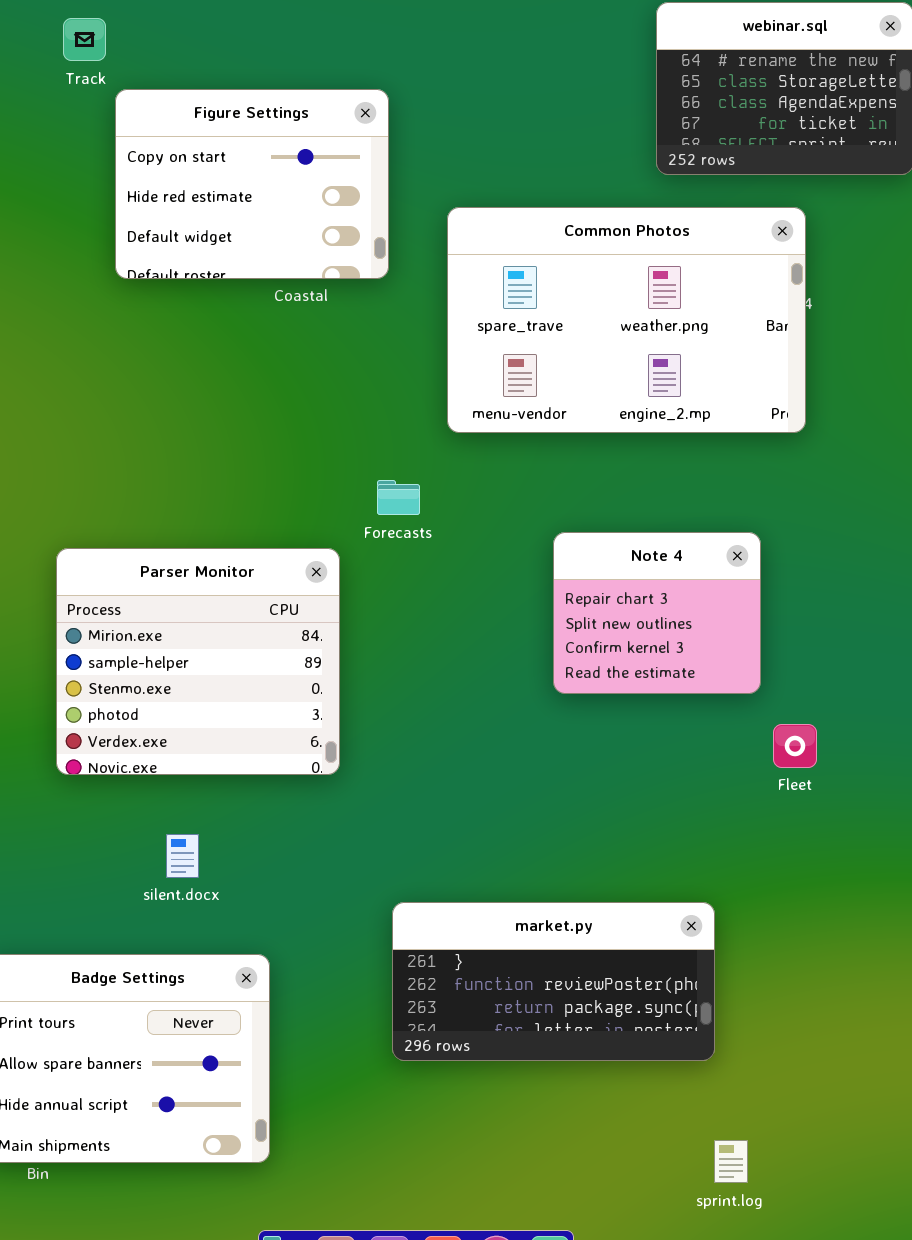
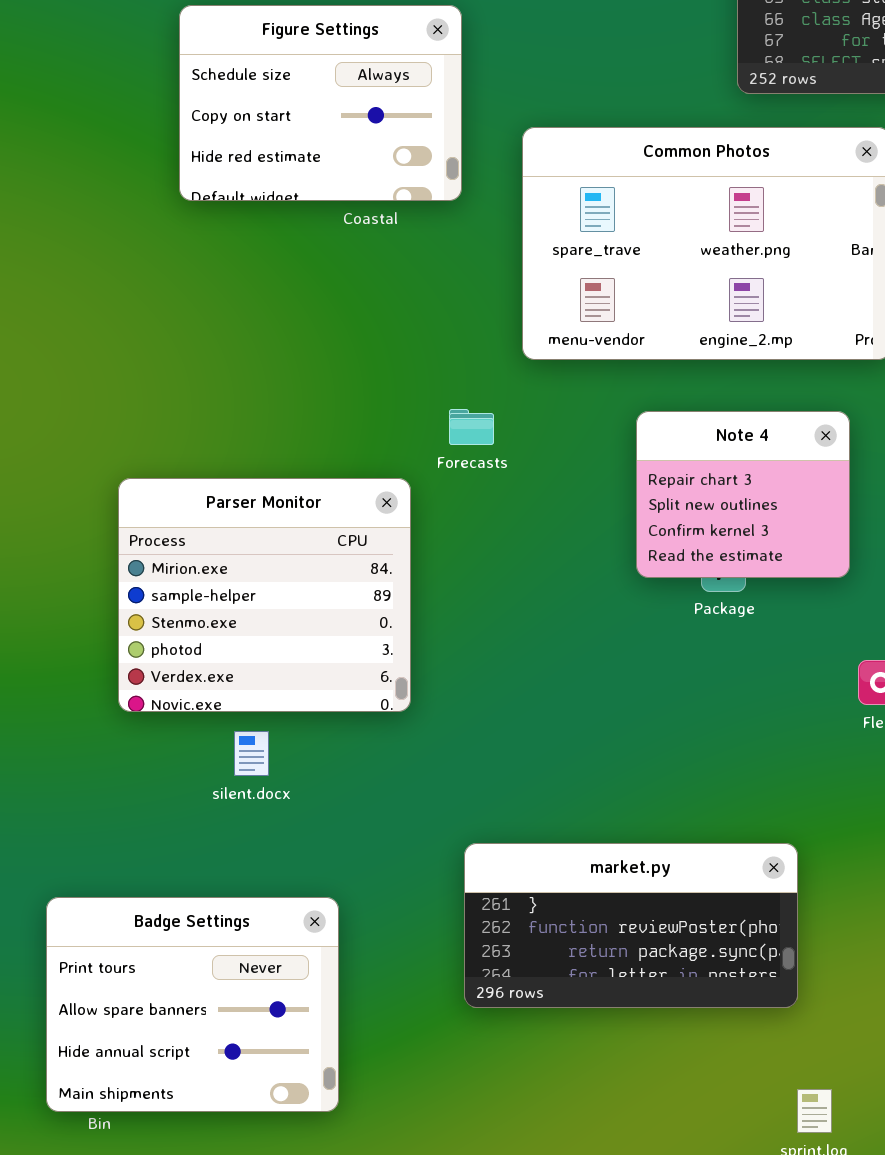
Figure Settings: [115,89,389,279] -> [179,5,462,201], scrolled up 1 row
Note 4: [553,532,761,694] -> [636,411,850,578], moved
silent.docx: [166,834,199,878] -> [234,731,269,776], moved

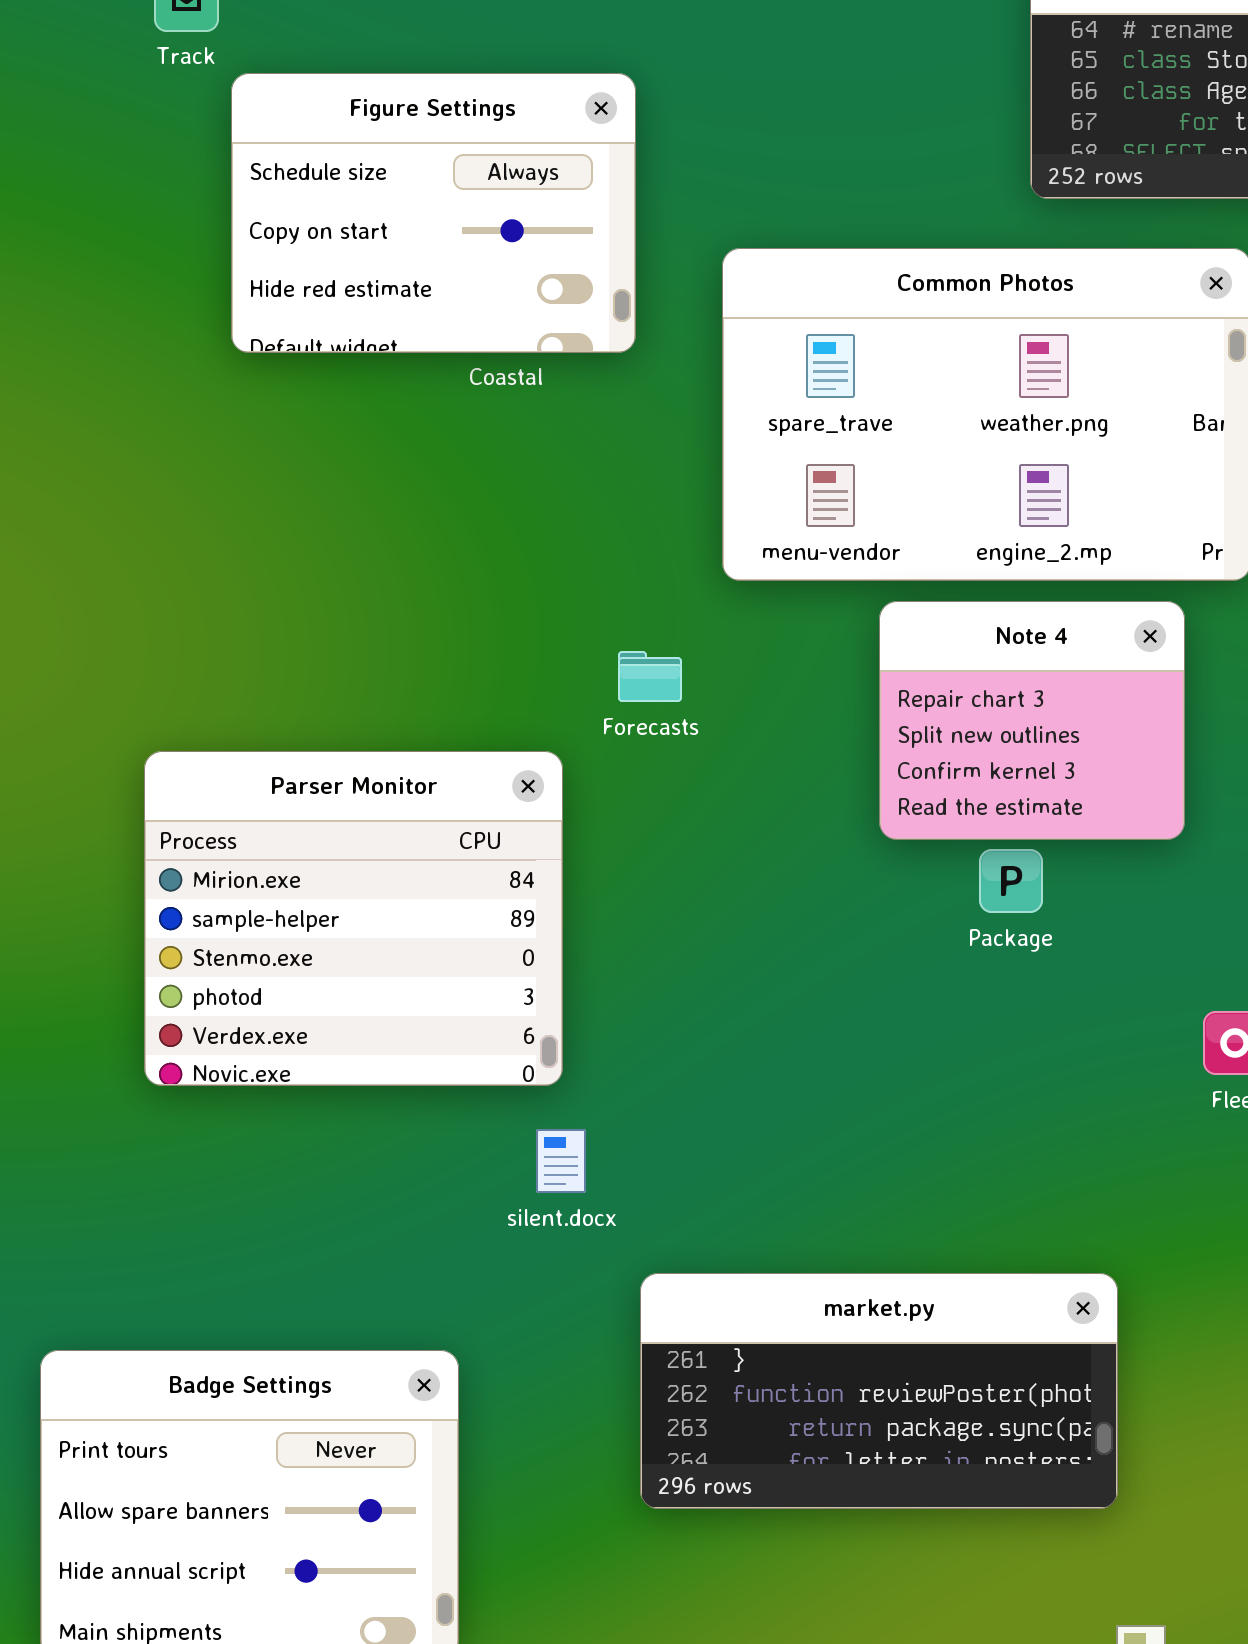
Note 4: [636,411,850,578] -> [879,601,1185,840], moved
silent.docx: [234,731,269,776] -> [536,1129,586,1193], moved

